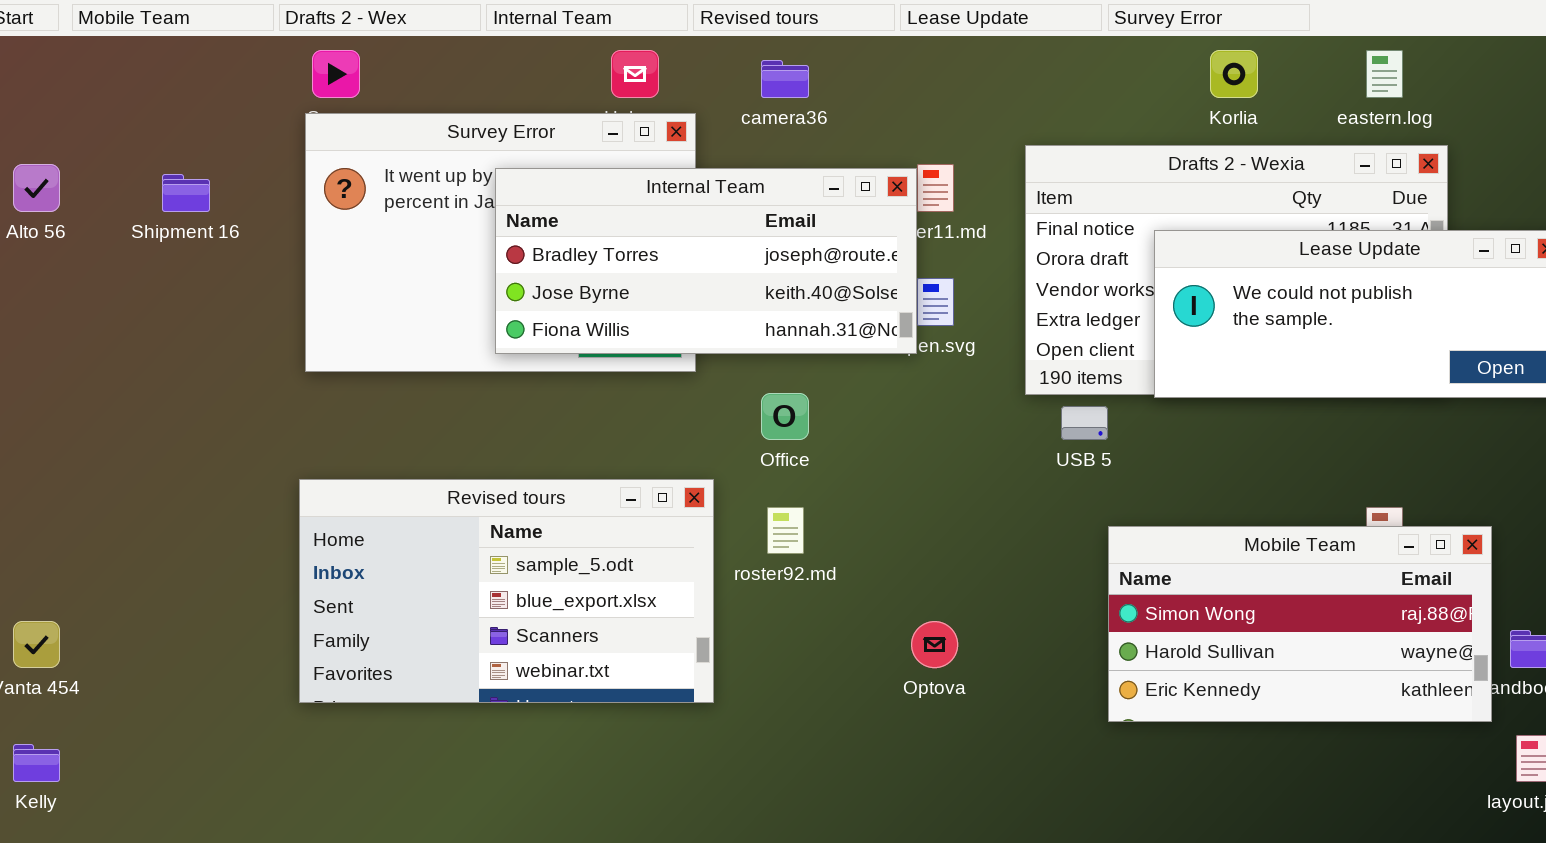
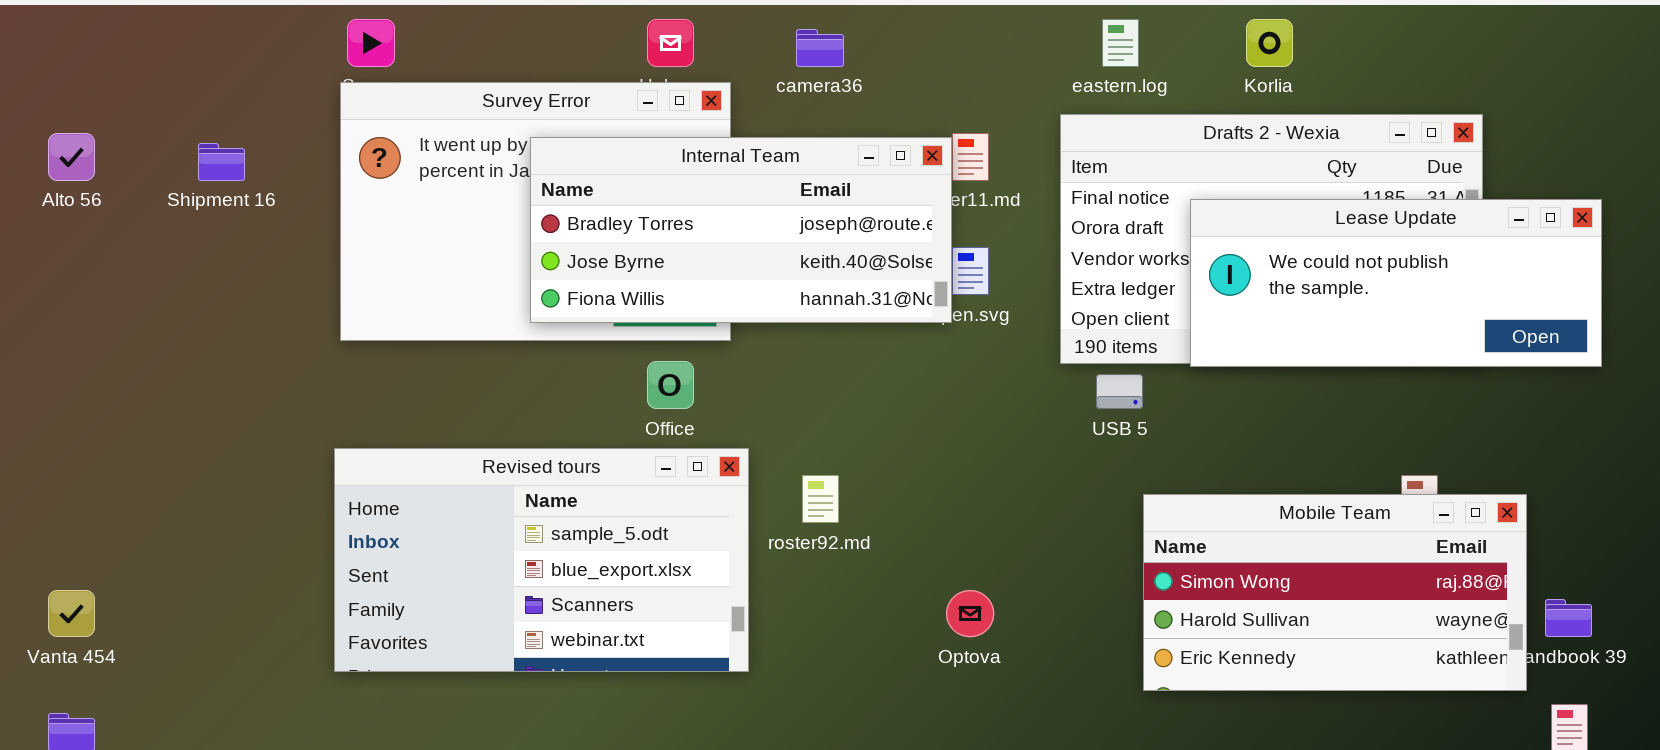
eastern.log: [1366,50,1403,98] -> [1102,19,1139,67], moved
Office: [761,393,809,440] -> [647,361,694,409], moved

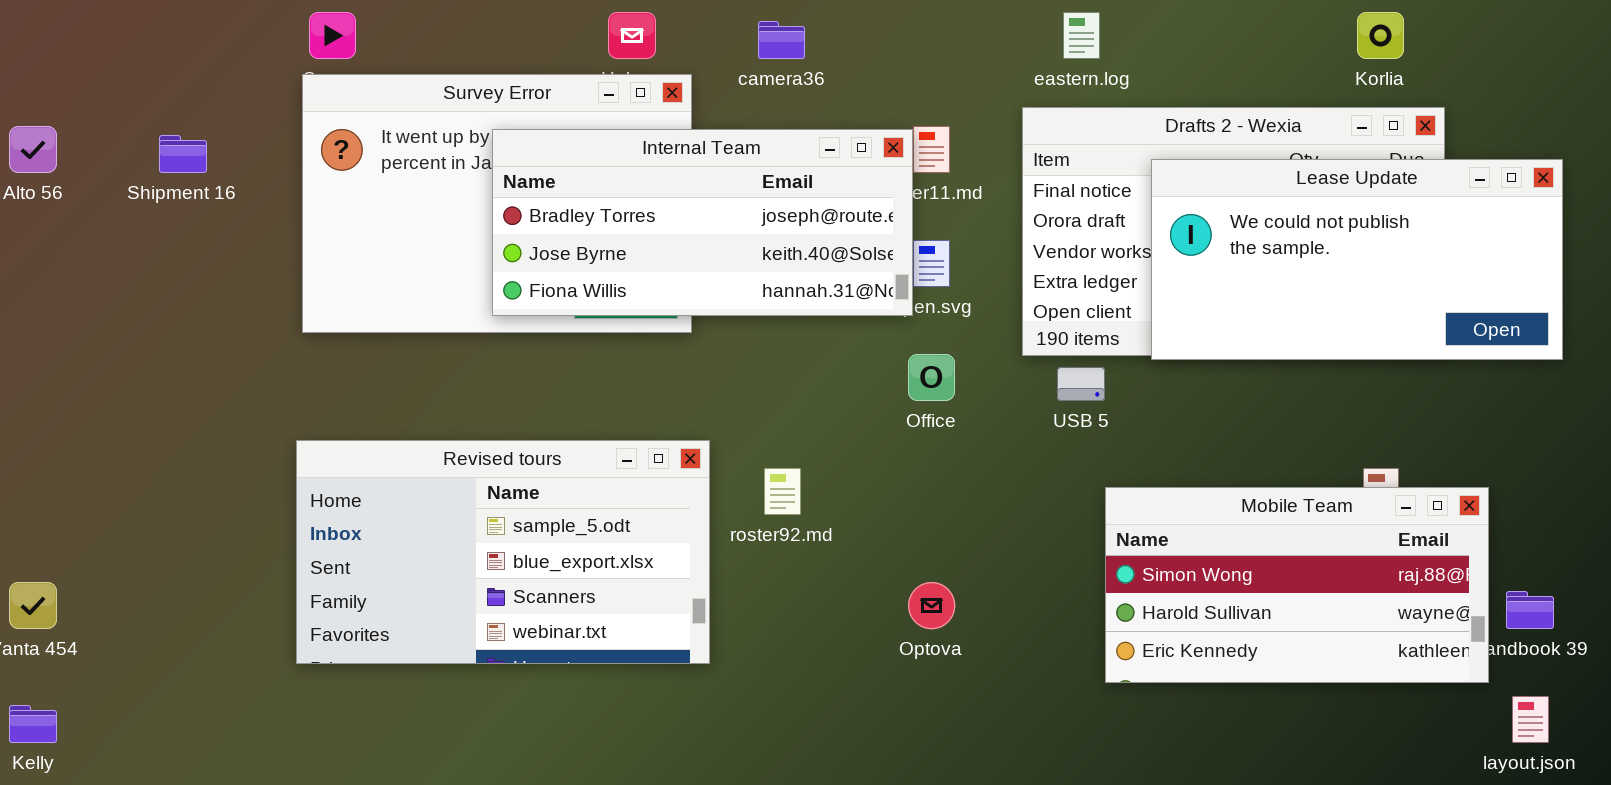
Korlia: [1246,19,1293,67] -> [1357,12,1404,59], moved
Lease Update: [1190,199,1602,367] -> [1151,159,1563,360], resized
Office: [647,361,694,409] -> [908,354,955,401], moved

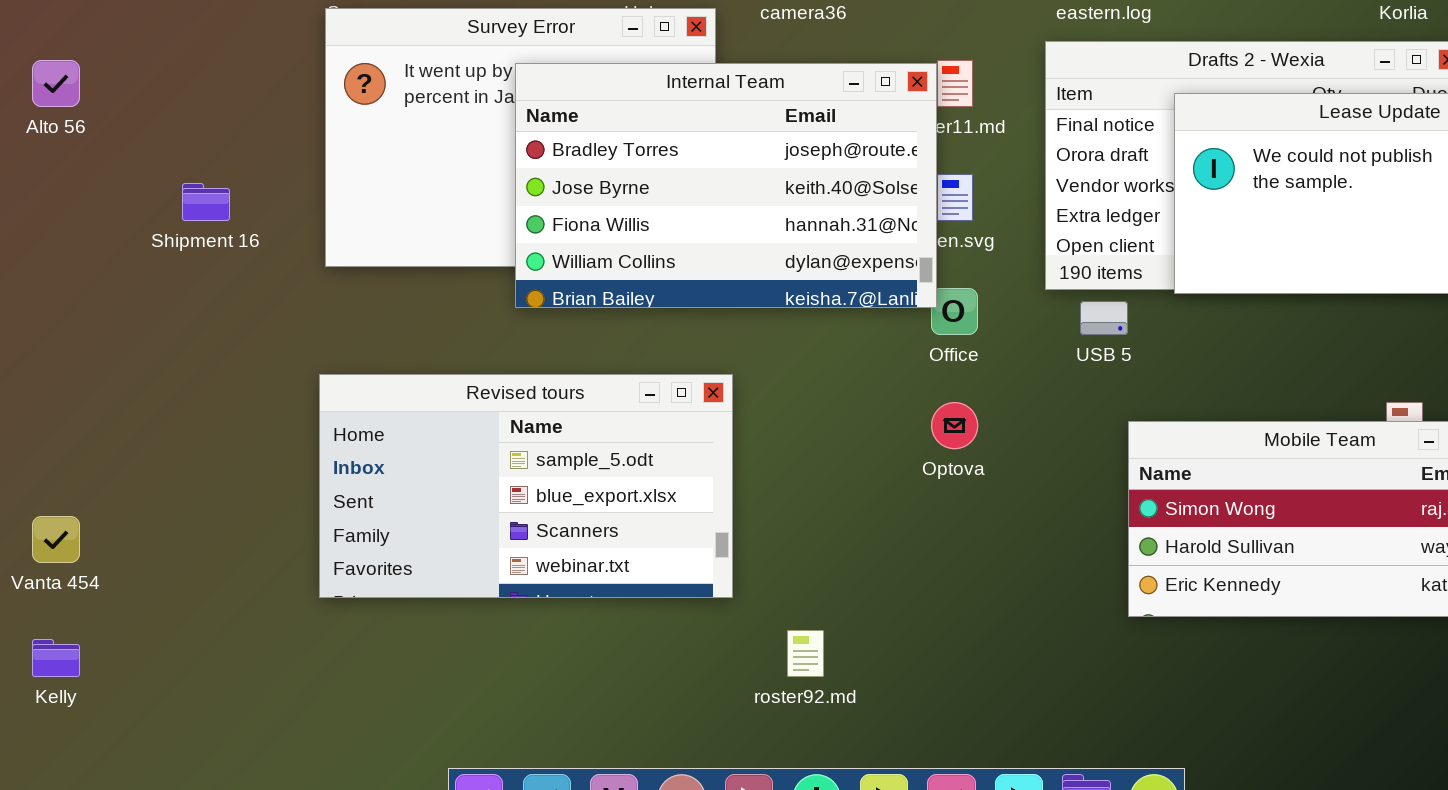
Internal Team: [492,129,913,316] -> [515,63,937,308], resized
Shipment 16: [159,135,207,173] -> [182,183,230,221], moved
roster92.md: [764,468,801,515] -> [787,630,824,677], moved
Optova: [908,582,955,629] -> [931,402,978,449], moved

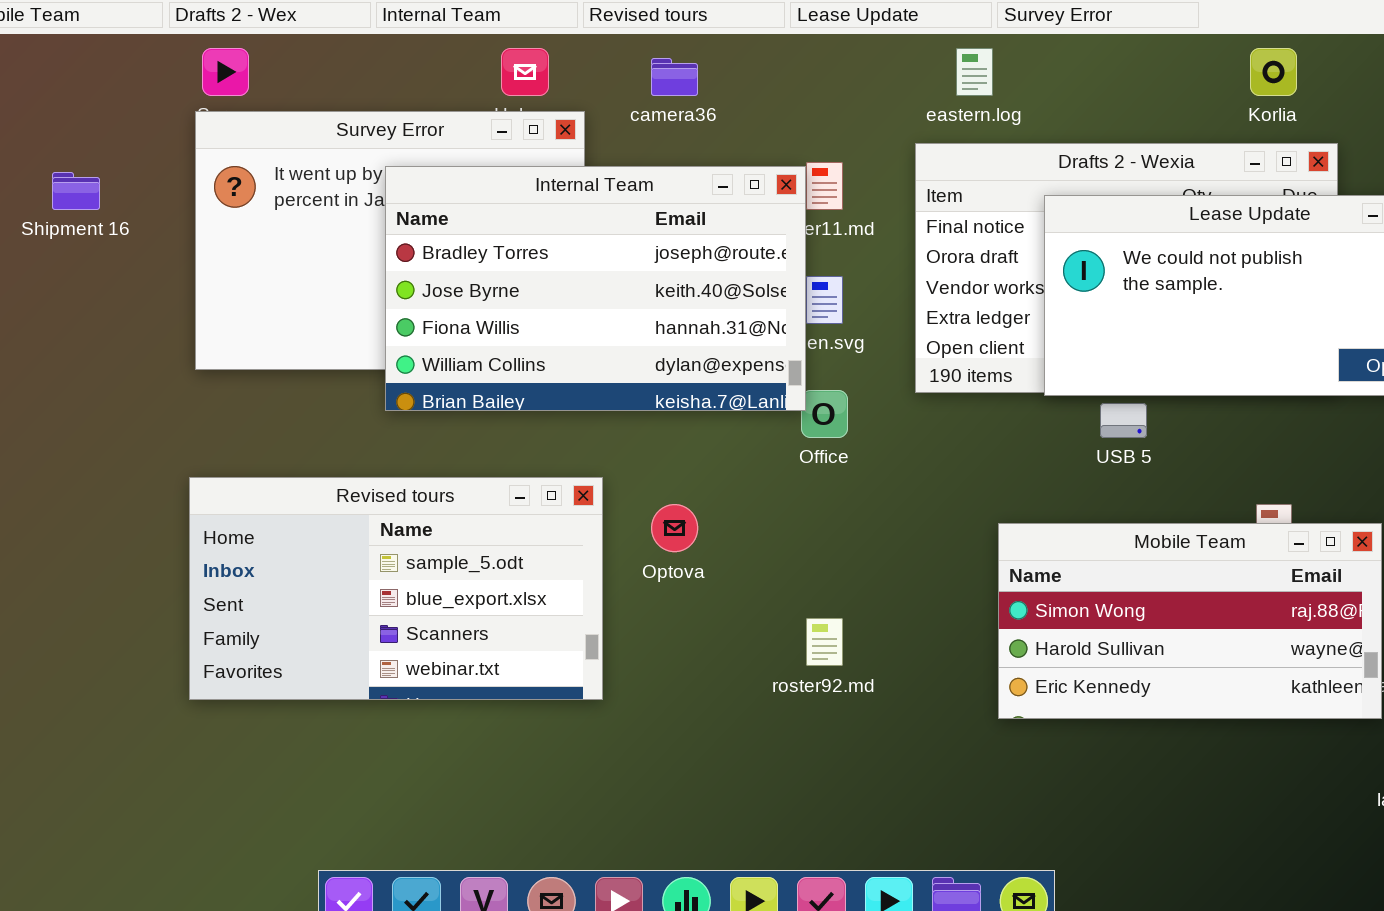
Shipment 16: [182,183,230,221] -> [52,172,100,210], moved
USB 5: [1080,301,1128,335] -> [1100,403,1147,438], moved
Optova: [931,402,978,449] -> [651,504,698,552], moved
roster92.md: [787,630,824,677] -> [806,618,843,666], moved

